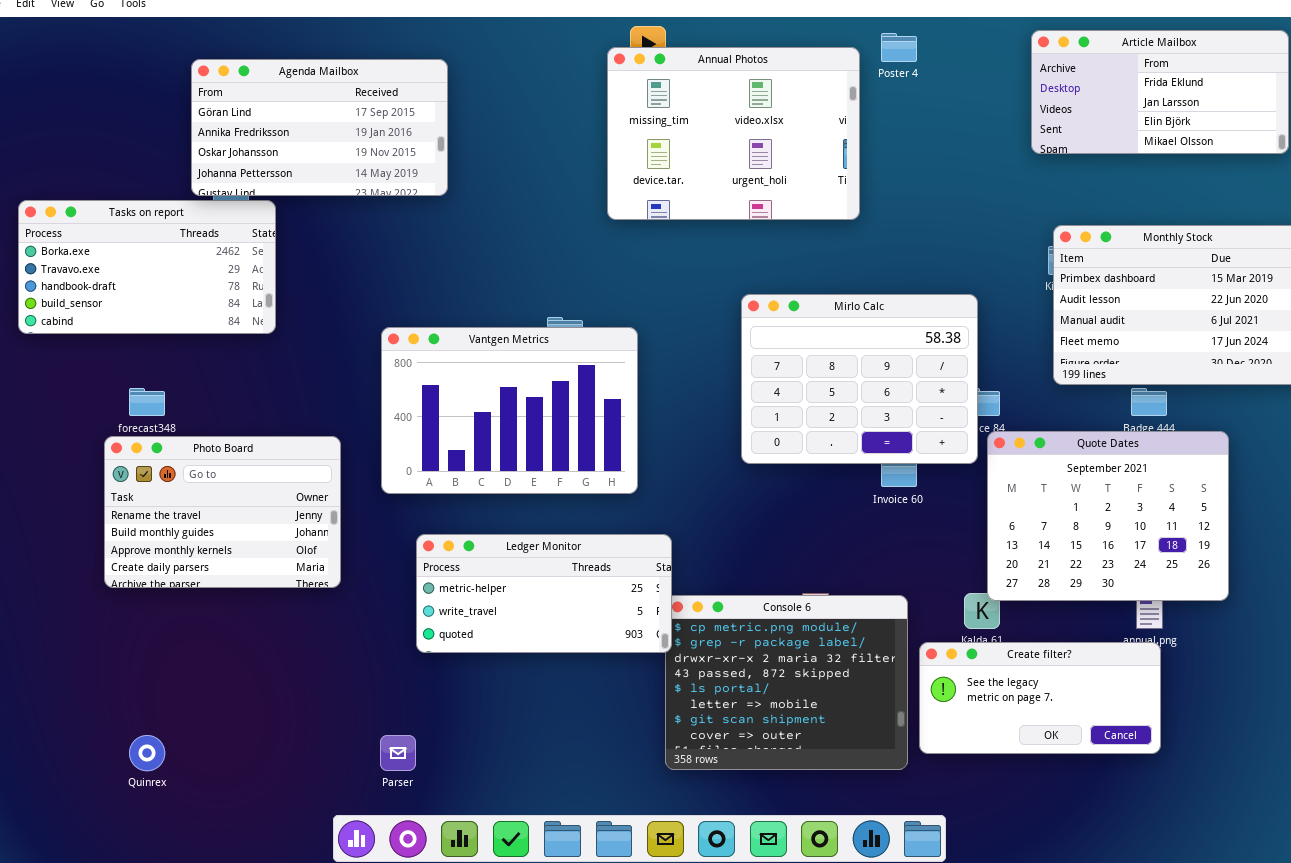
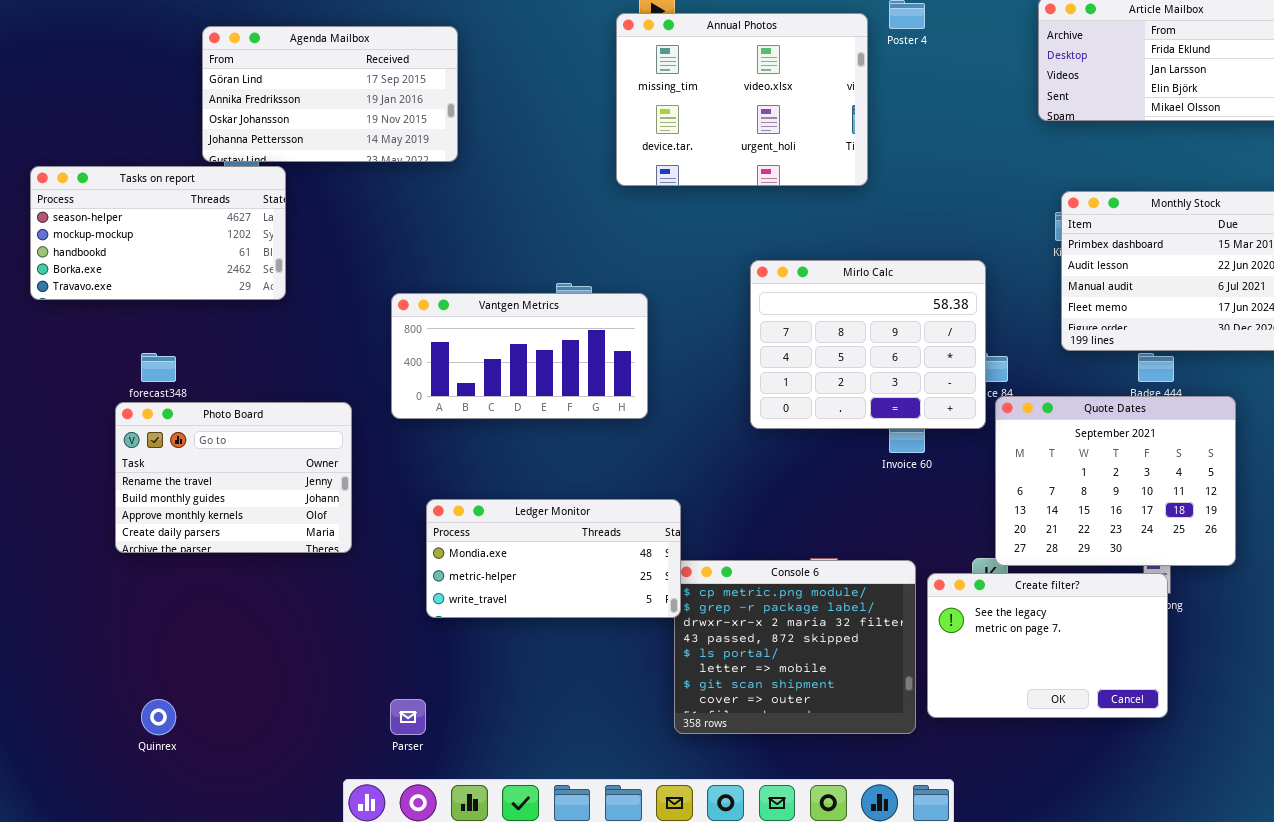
Tasks on report: [18,200,276,334] -> [30,166,286,300], scrolled up 3 rows
Vantgen Metrics: [381,327,638,494] -> [391,293,648,419], resized
Ledger Monitor: [416,534,672,653] -> [426,499,681,618], scrolled up 1 row
Create filter?: [919,642,1161,754] -> [927,573,1168,718], resized

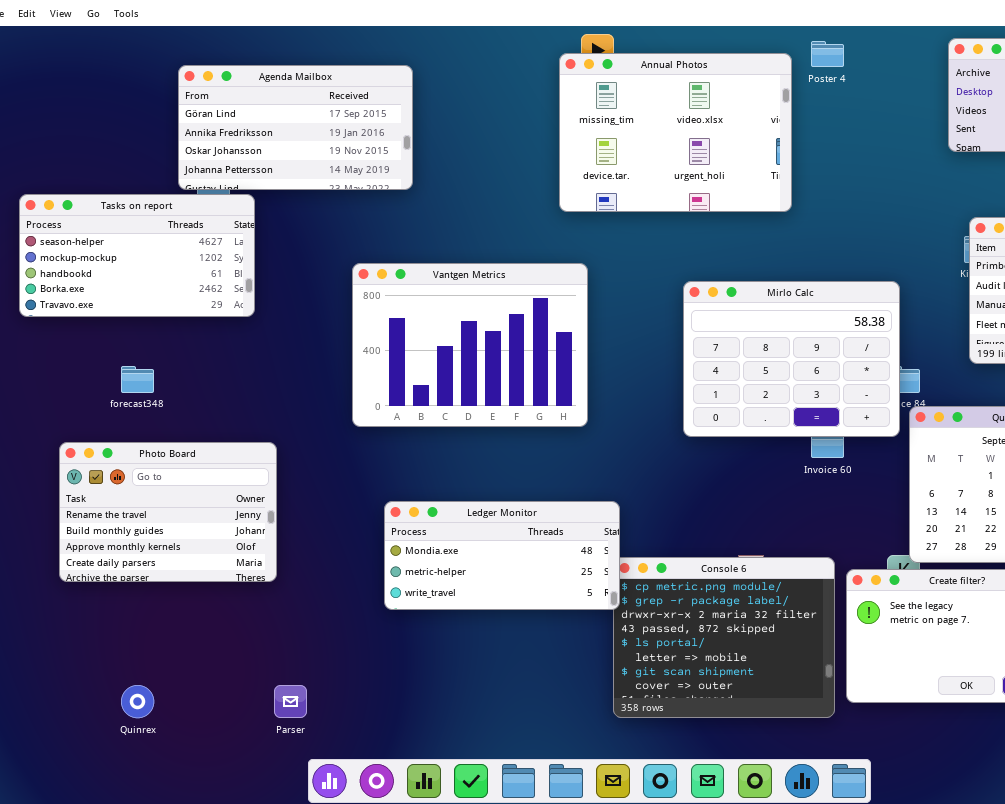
Vantgen Metrics: [391,293,648,419] -> [352,263,588,427], resized
Photo Board: [115,402,352,553] -> [59,442,277,582], moved
Parser: [390,699,426,735] -> [274,685,307,718], moved

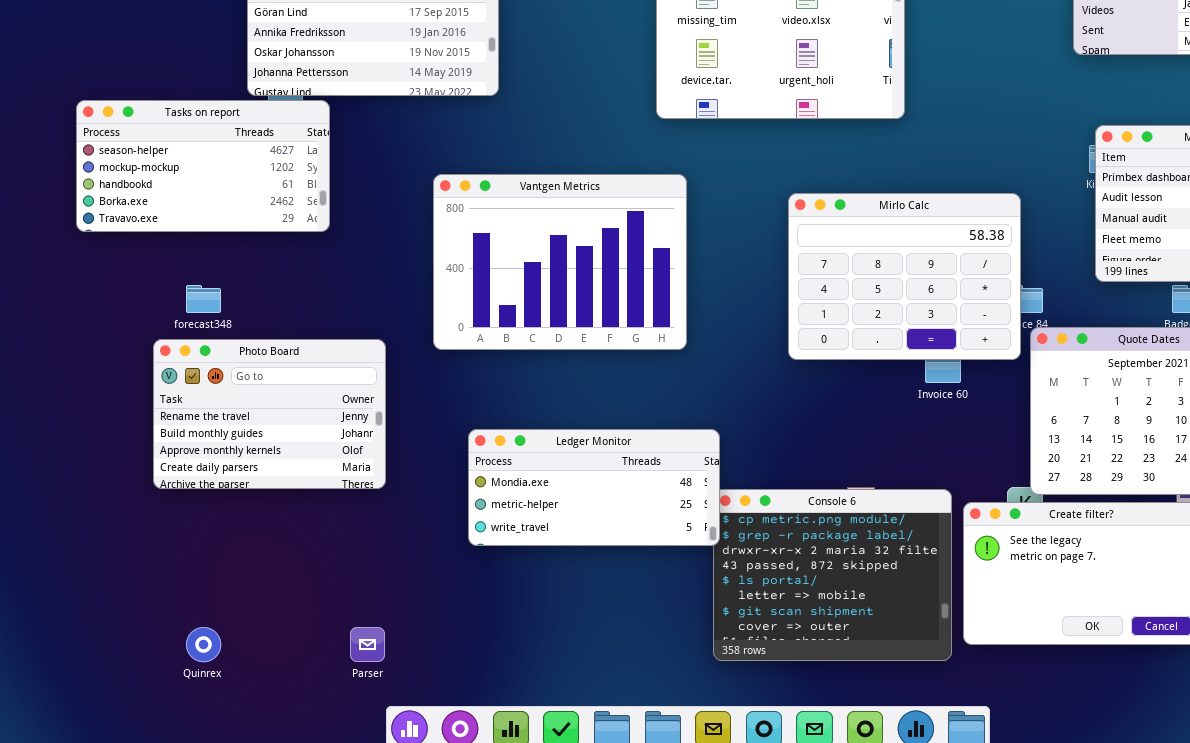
Photo Board: [59,442,277,582] -> [153,339,386,489], moved

